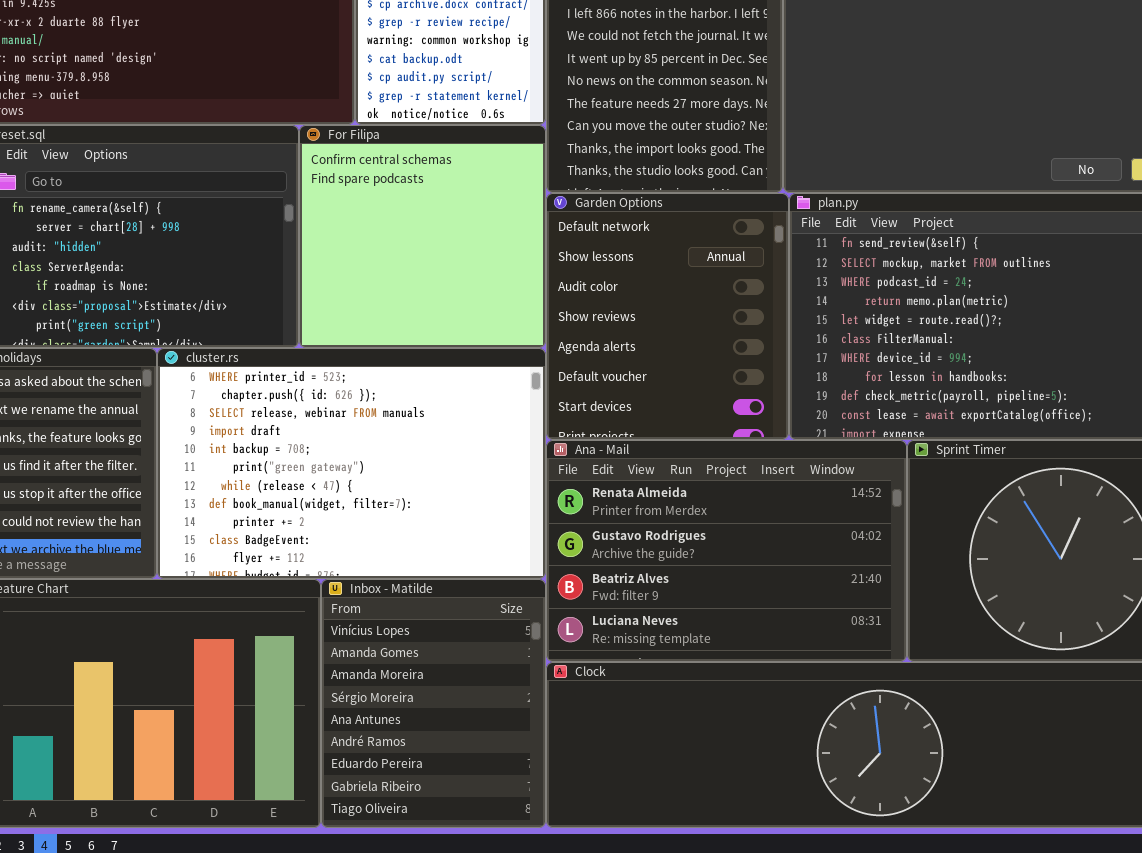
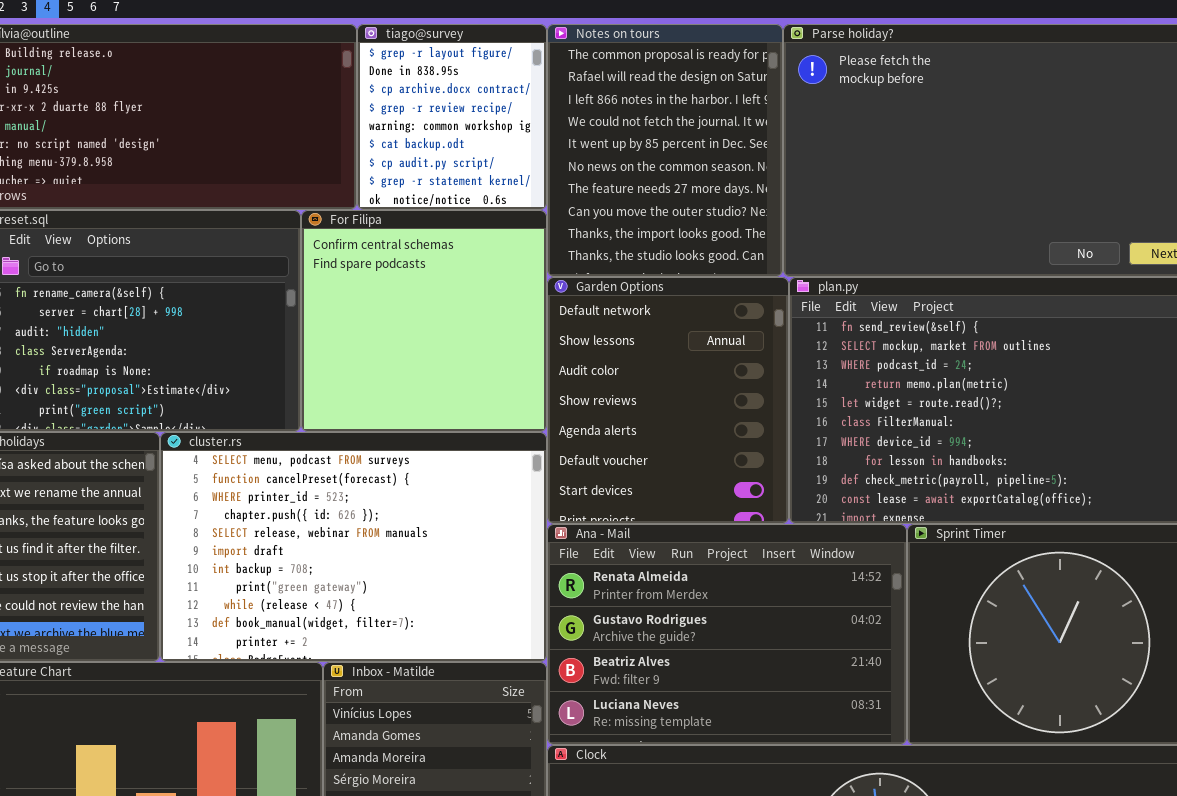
cluster.rs: [157,348,546,579] -> [160,432,547,662], scrolled up 2 rows

